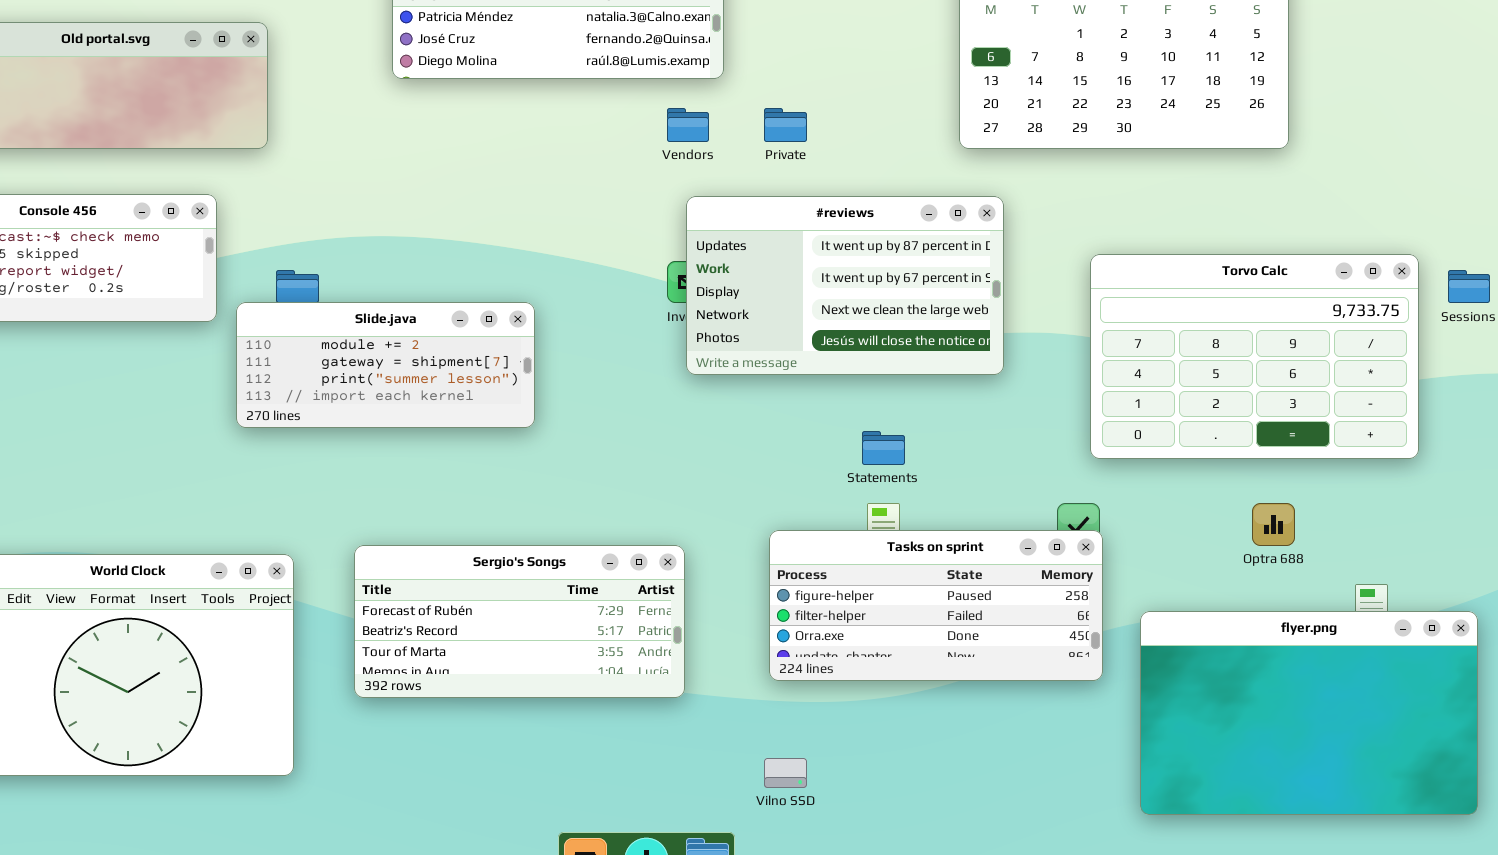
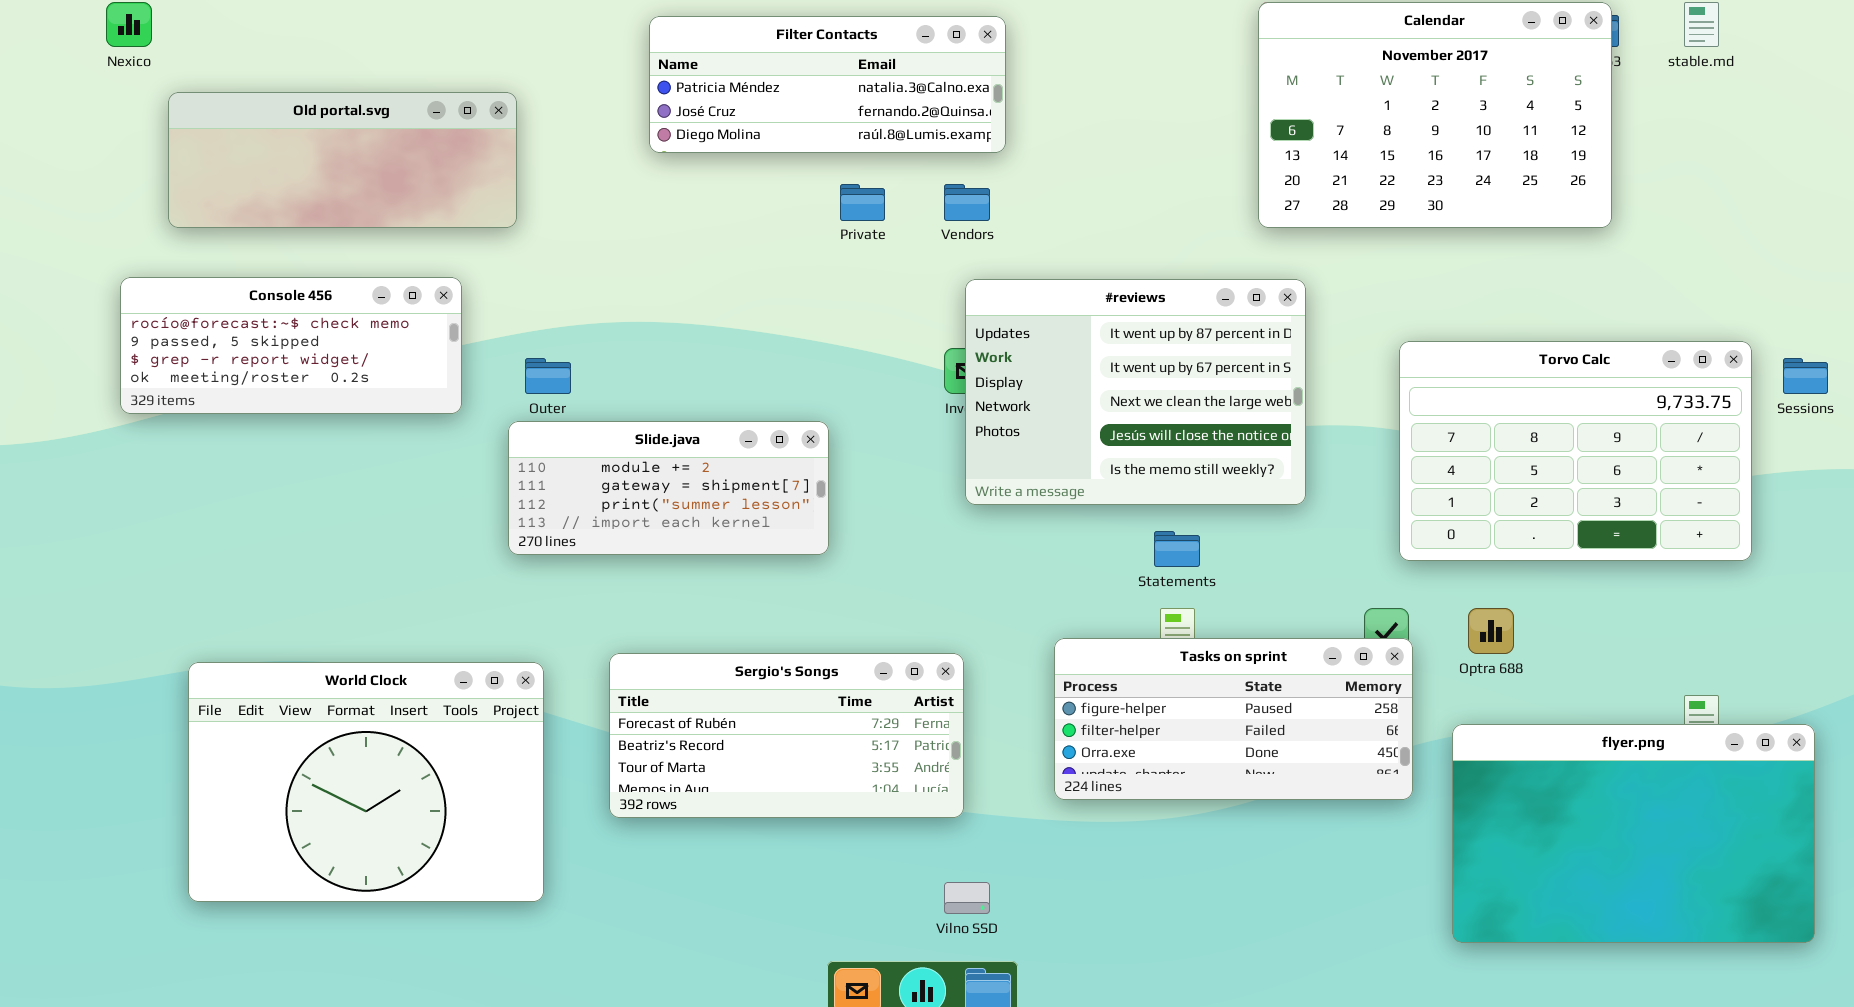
Private: [764,108,807,142] -> [840,184,885,221], moved
#reviews: [686,196,1004,375] -> [965,279,1306,505], resized
Slide.java: [236,302,535,428] -> [508,421,829,555], moved
Optra 688: [1252,503,1295,546] -> [1468,608,1514,654], moved
Vilno SSD: [764,758,807,788] -> [944,882,990,914], moved

